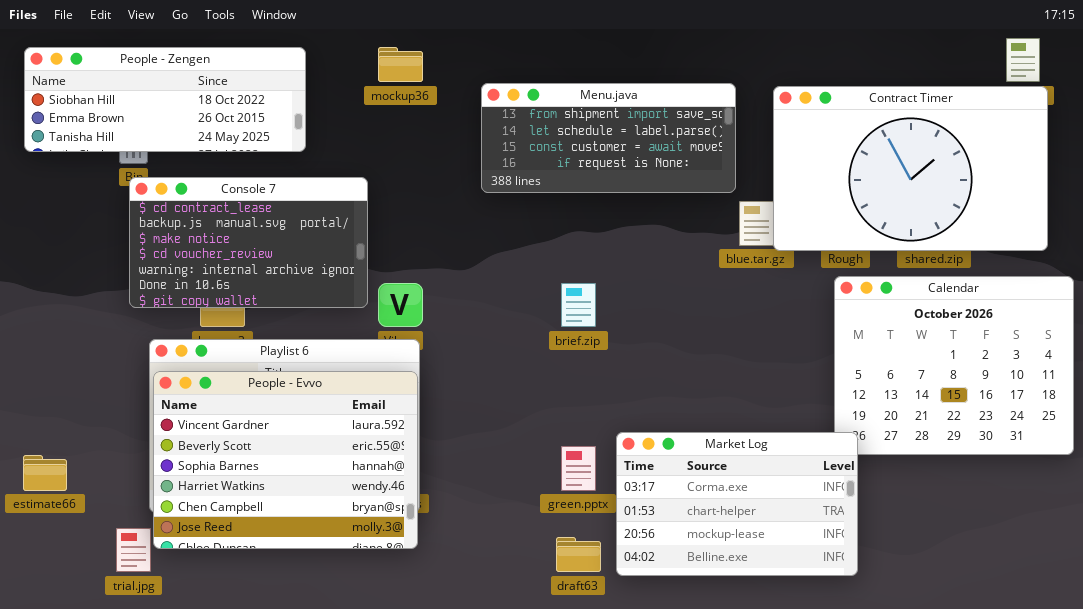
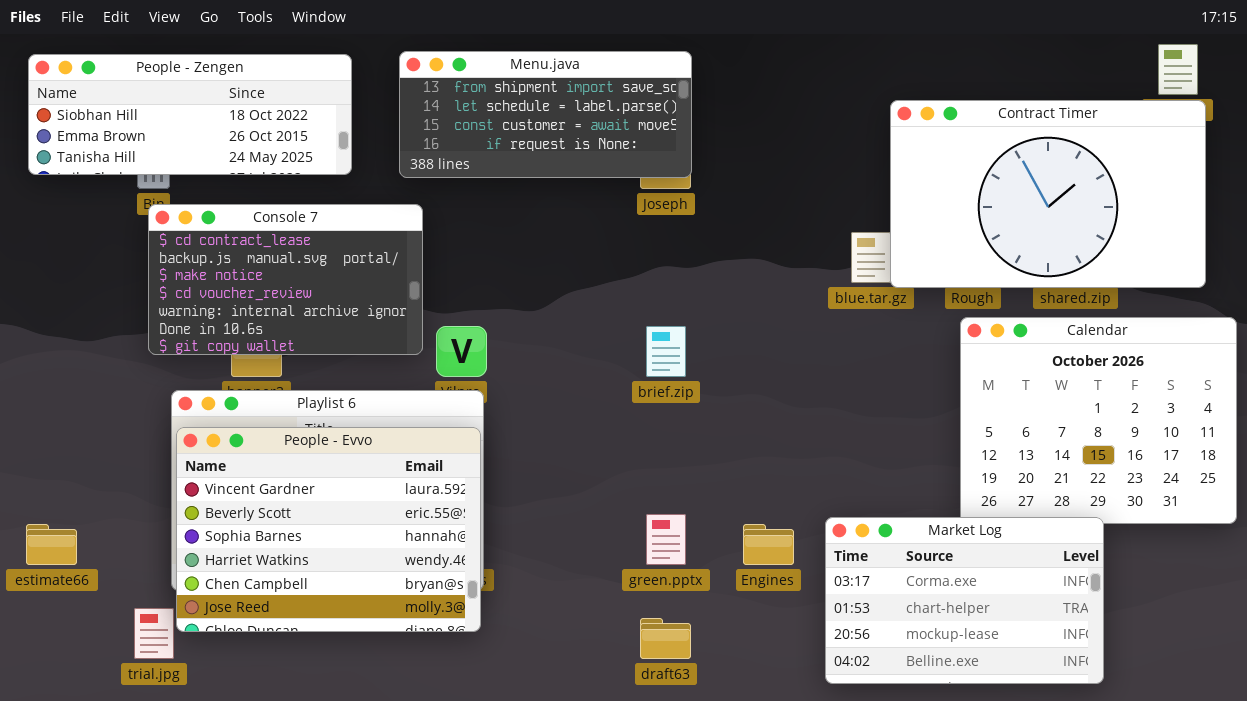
Menu.java: [481,83,736,193] -> [399,51,692,178], moved
Market Log: [616,432,858,576] -> [825,517,1104,684], moved

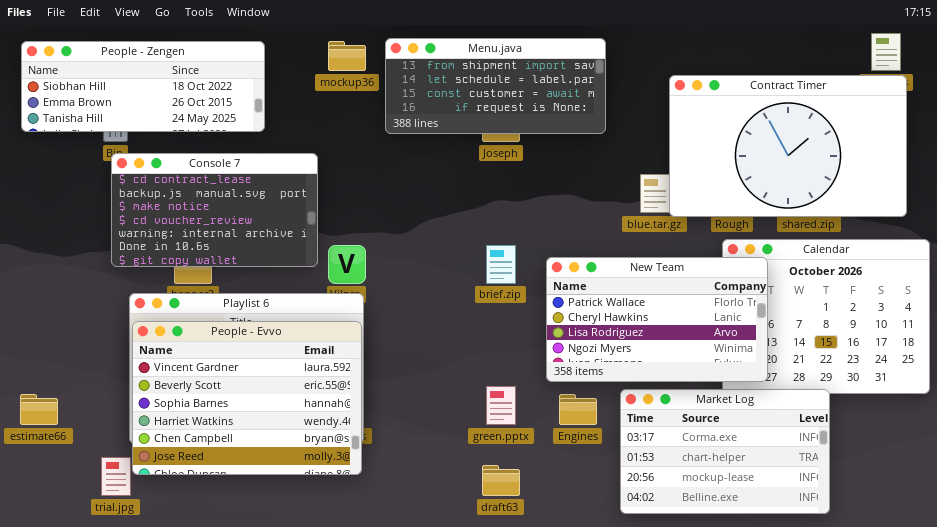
Menu.java: [399,51,692,178] -> [385,38,606,134], moved
New Team: none -> [546,257,768,382], opened

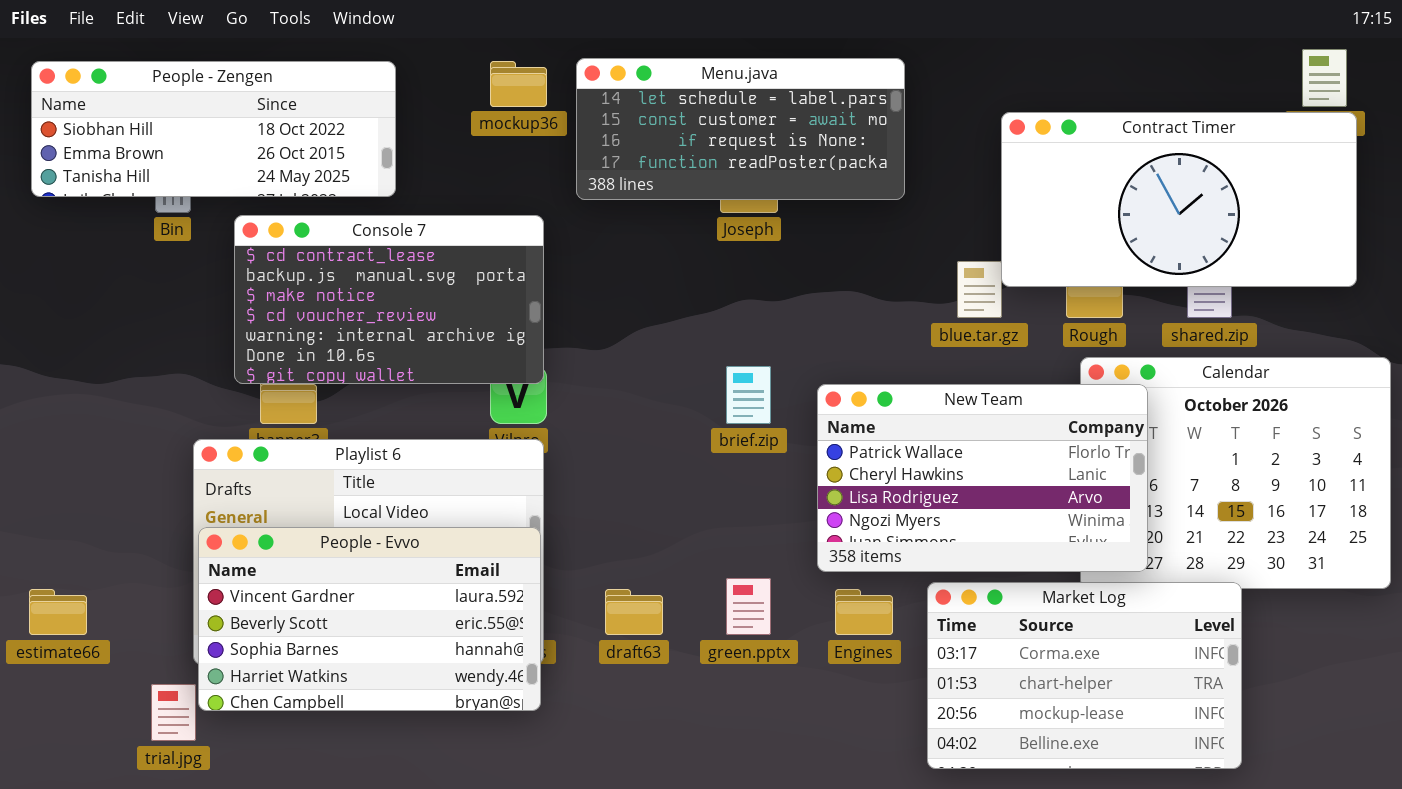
Menu.java: [385,38,606,134] -> [576,58,905,200], scrolled down 1 row
Contract Timer: [669,75,907,217] -> [1001,112,1357,287], resized
Console 7: [111,153,318,267] -> [234,215,544,384], moved
People - Evvo: [132,321,362,475] -> [198,527,541,711], resized
draft63: [482,465,520,496] -> [605,589,663,635], moved

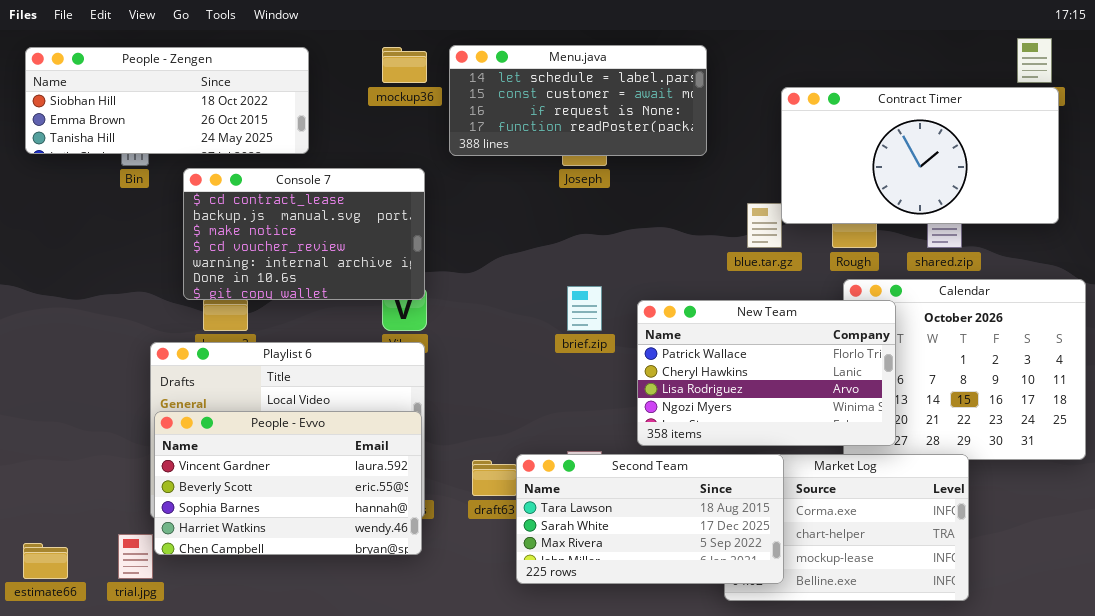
Second Team: none -> [516,454,784,584], opened
estimate66: [29,589,87,635] -> [23,543,68,579], moved

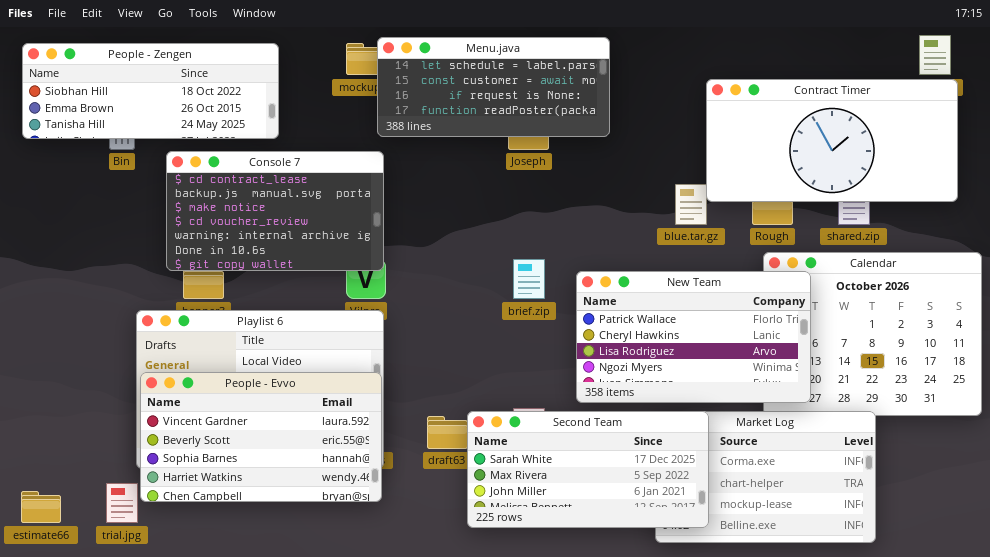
Menu.java: [449,45,707,156] -> [377,37,610,137], moved
Second Team: [516,454,784,584] -> [467,411,709,528], scrolled down 1 row

